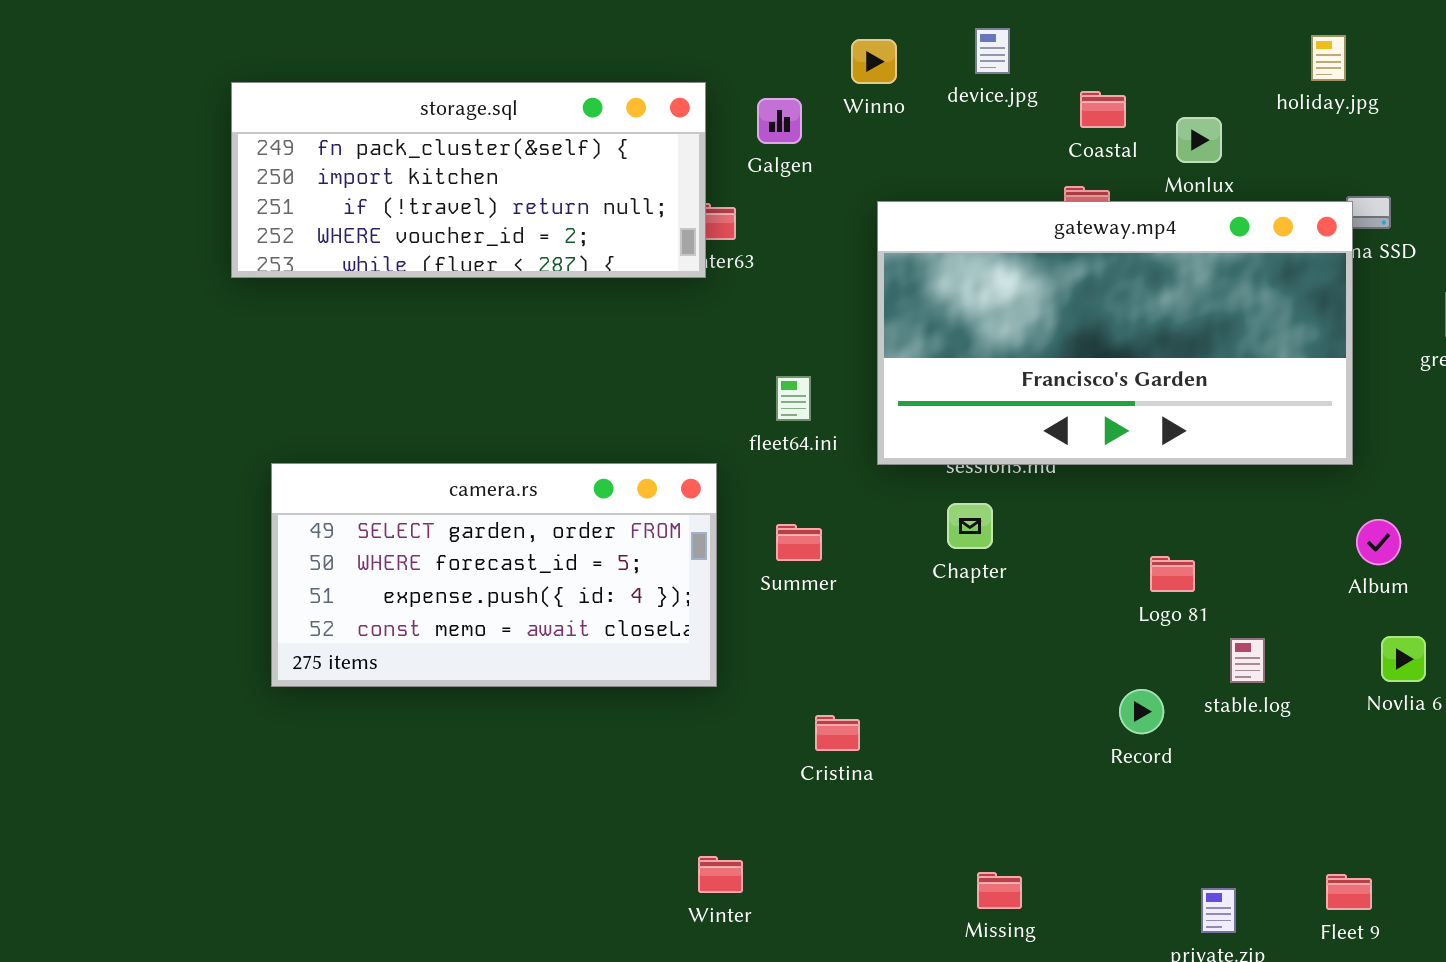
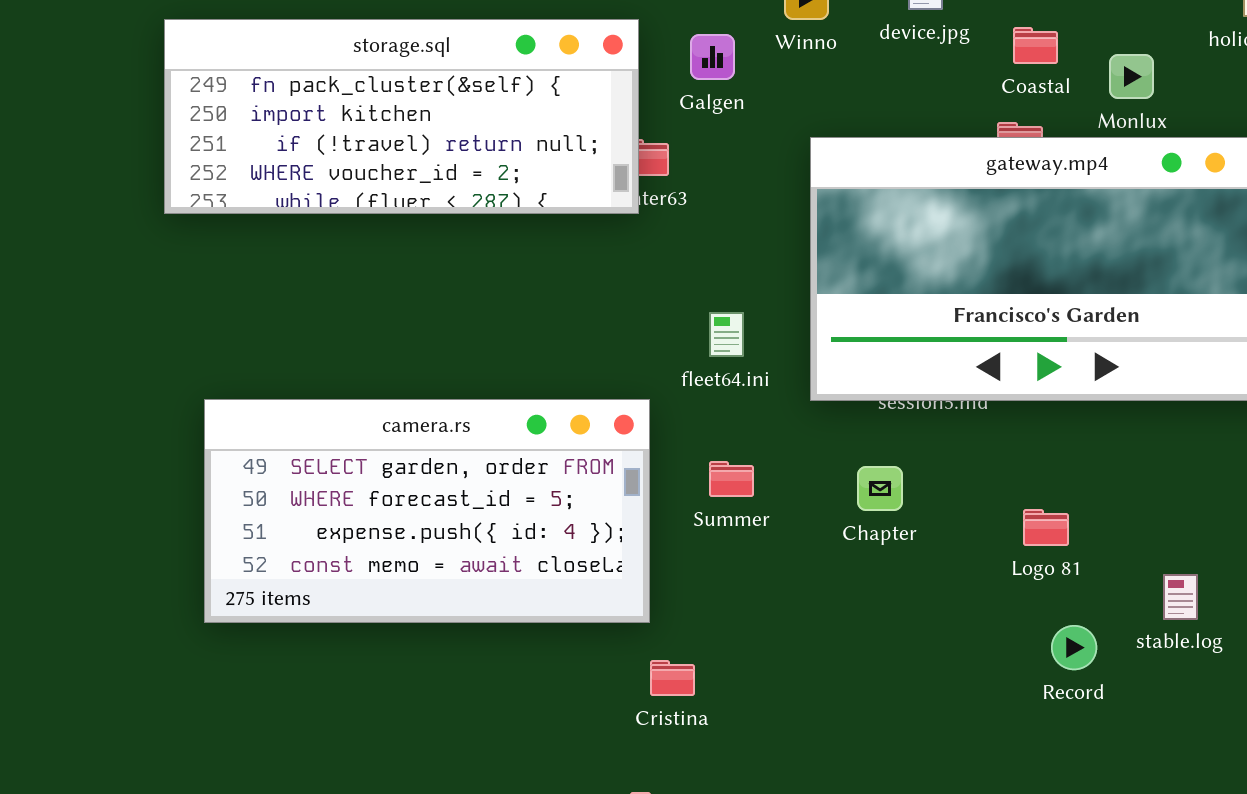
Chapter: [947,503,993,549] -> [857,466,903,511], moved
Logo 81: [1150,556,1195,592] -> [1023,509,1069,546], moved
Cristina: [815,715,860,751] -> [650,660,695,696], moved

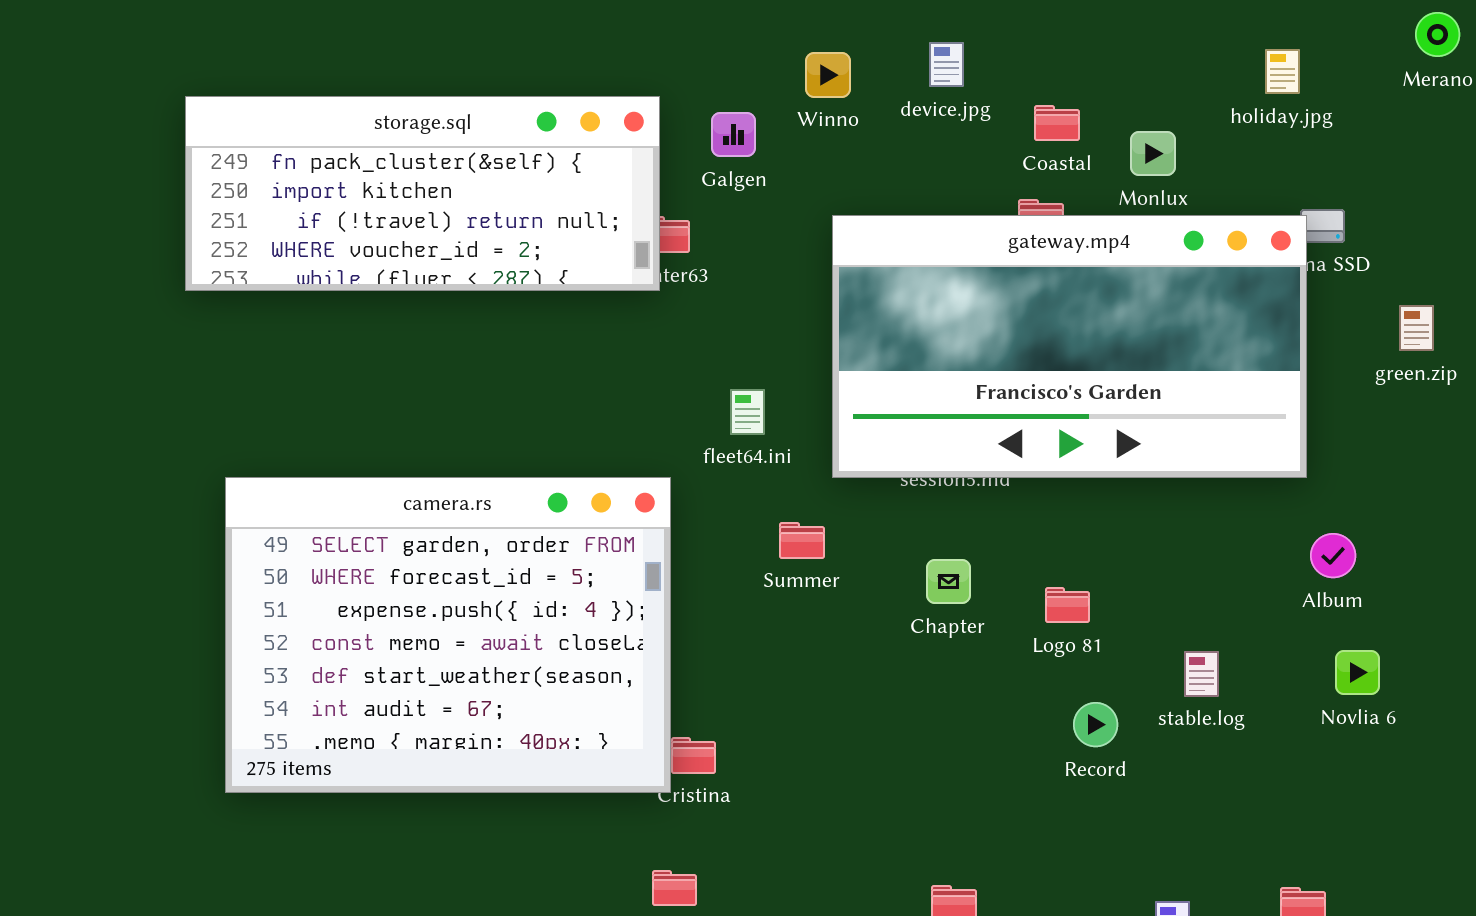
camera.rs: [204,399,650,623] -> [225,477,671,793], resized
Summer: [709,461,754,497] -> [779,522,825,559], moved
Chapter: [857,466,903,511] -> [926,559,971,604], moved

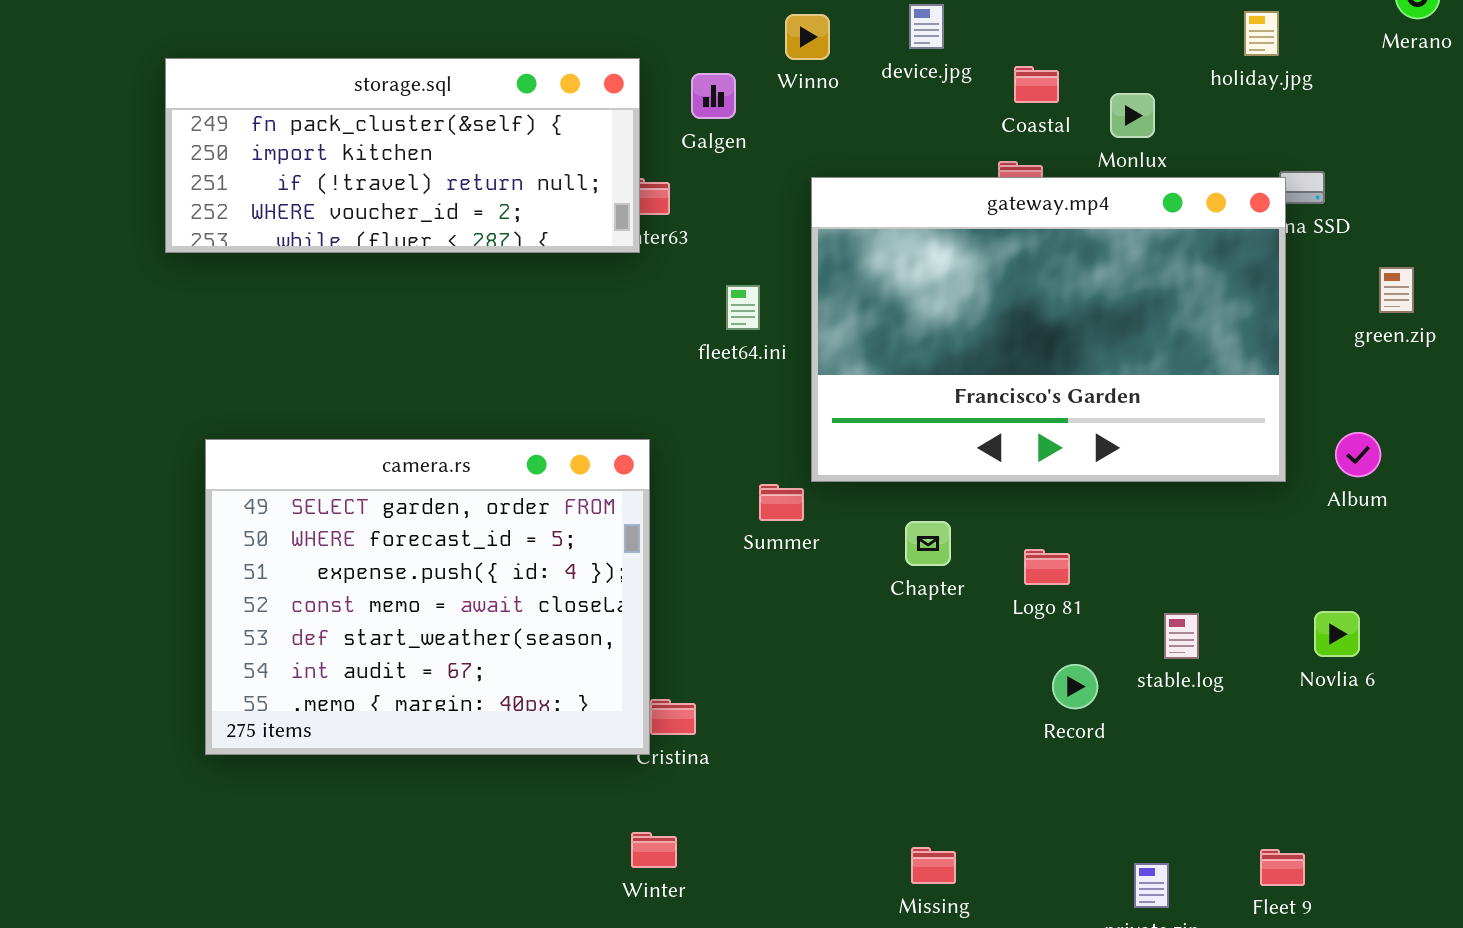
gateway.mp4: [832,215,1307,478] -> [811,177,1286,482], resized
fleet64.ini: [730,389,765,435] -> [726,285,760,330], moved
Album: [1310,533,1356,578] -> [1335,432,1381,477], moved

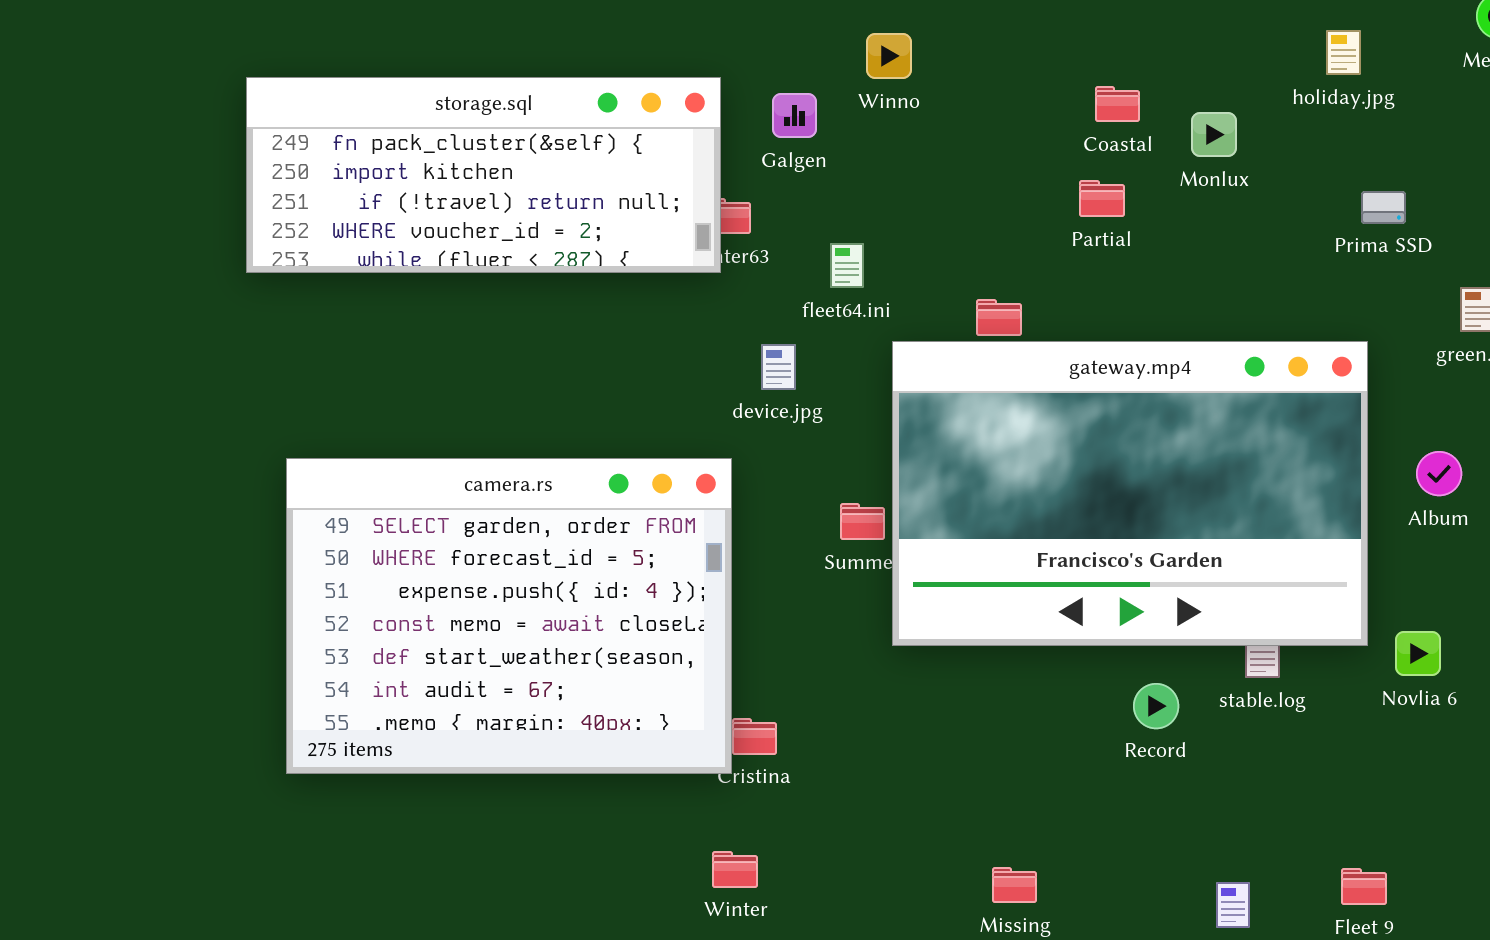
device.jpg: [909,4,944,49] -> [761,344,796,390], moved
gateway.mp4: [811,177,1286,482] -> [892,341,1368,646], moved
fleet64.ini: [726,285,760,330] -> [830,243,864,288], moved

